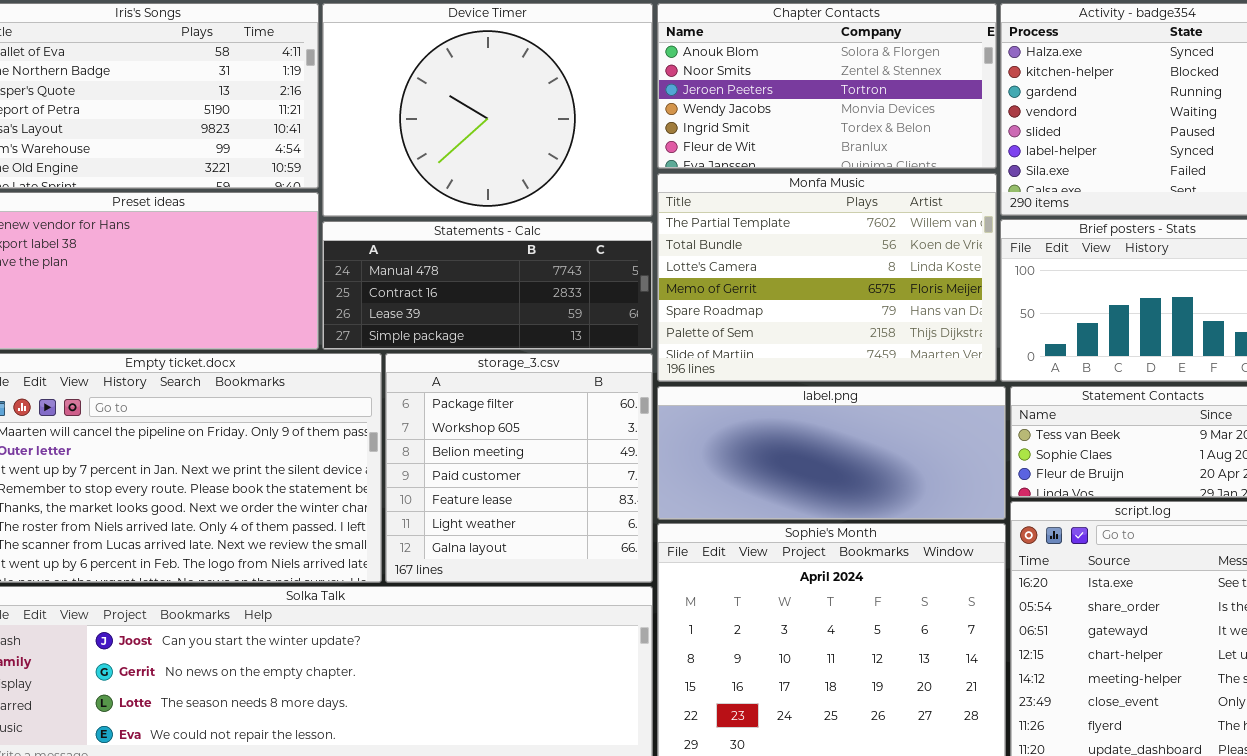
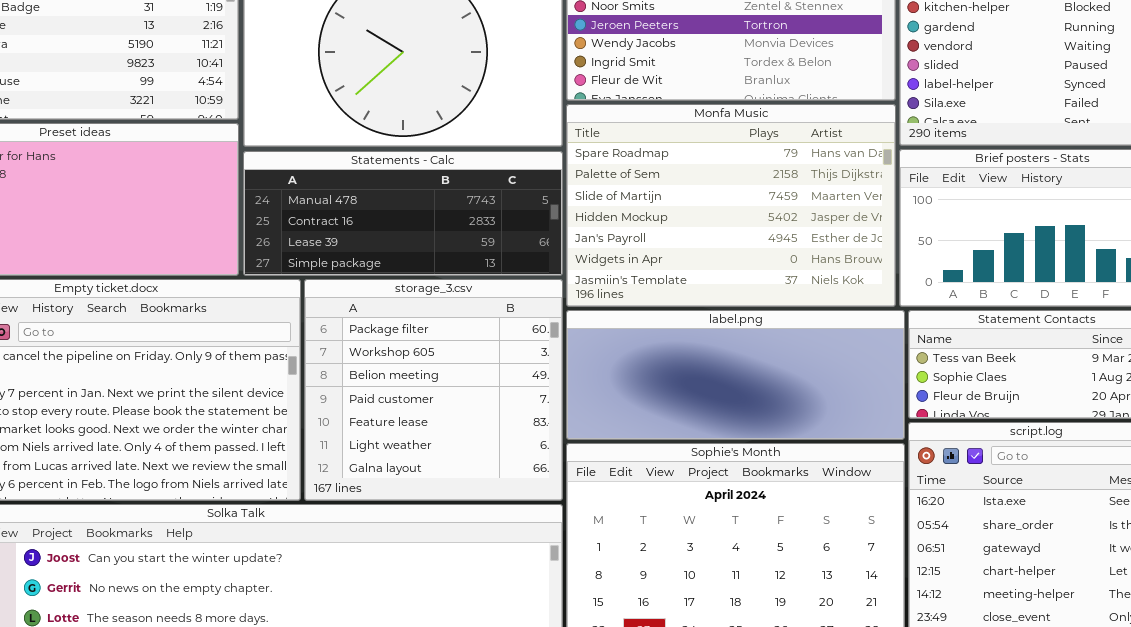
Monfa Music: [657,173,997,382] -> [566,104,896,307], scrolled down 4 rows

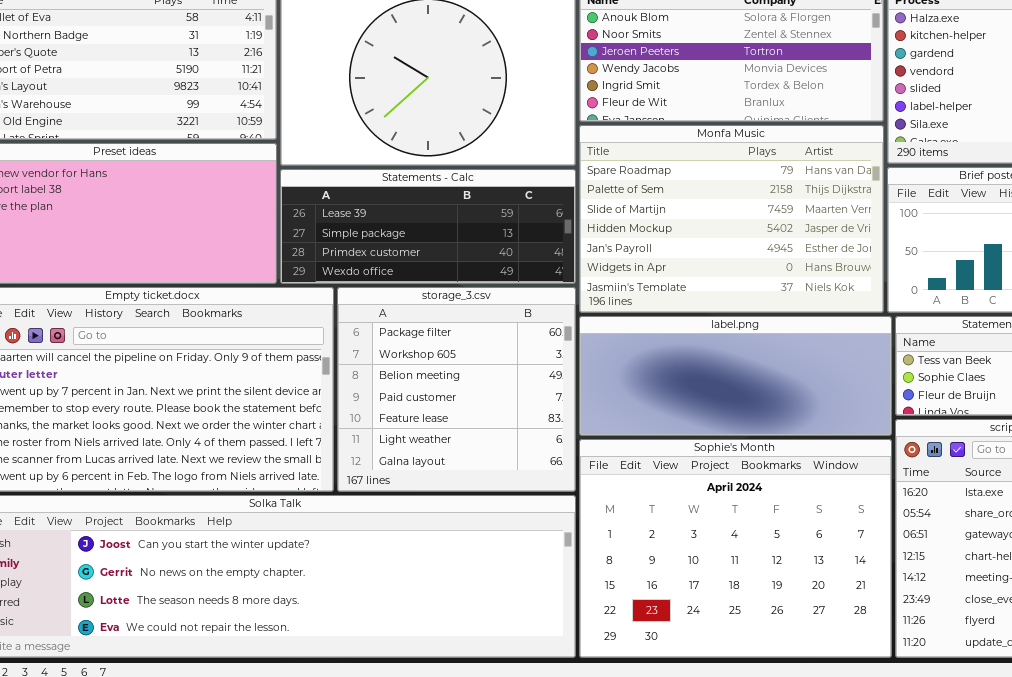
Statements - Calc: [243,151,563,276] -> [280,169,576,284], scrolled down 2 rows

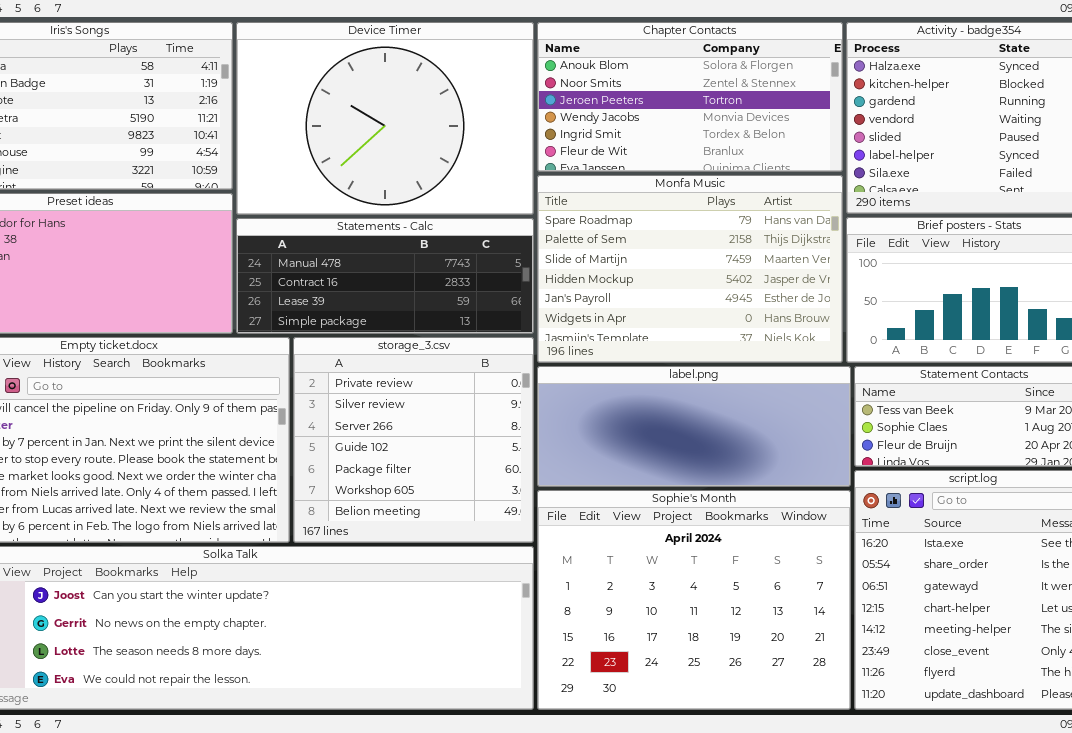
Statements - Calc: [280,169,576,284] -> [236,218,534,334], scrolled up 2 rows
storage_3.csv: [337,287,576,492] -> [293,337,534,543], scrolled up 4 rows

